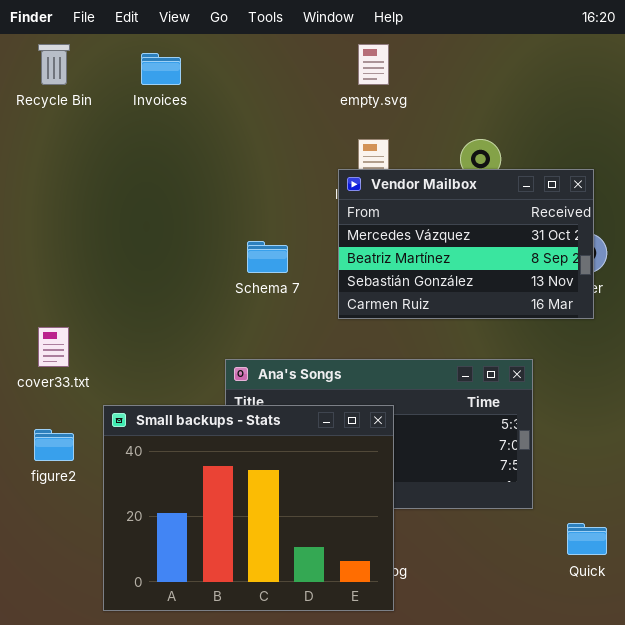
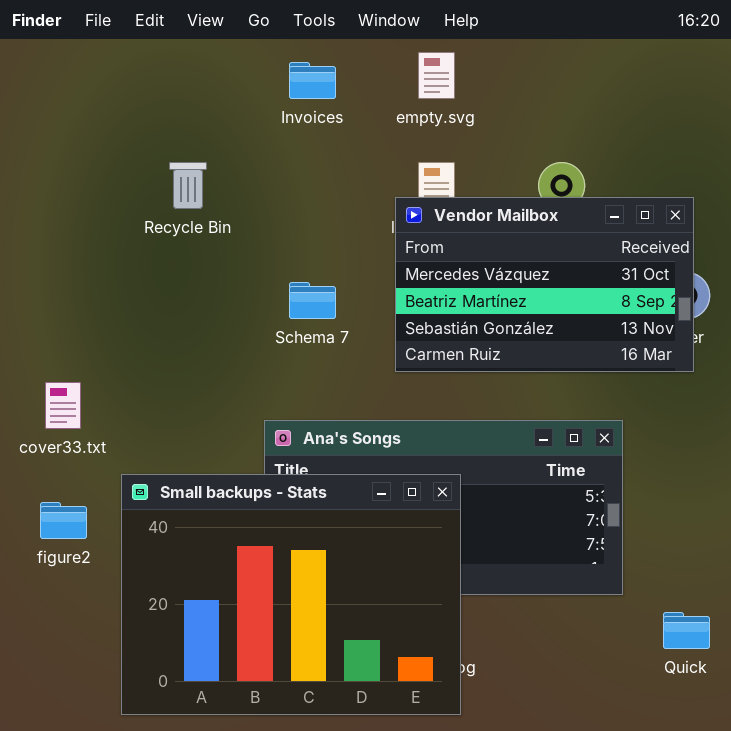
Recycle Bin: [38,44,70,85] -> [169,162,207,209], moved
Invoices: [141,53,181,85] -> [289,62,336,99], moved

